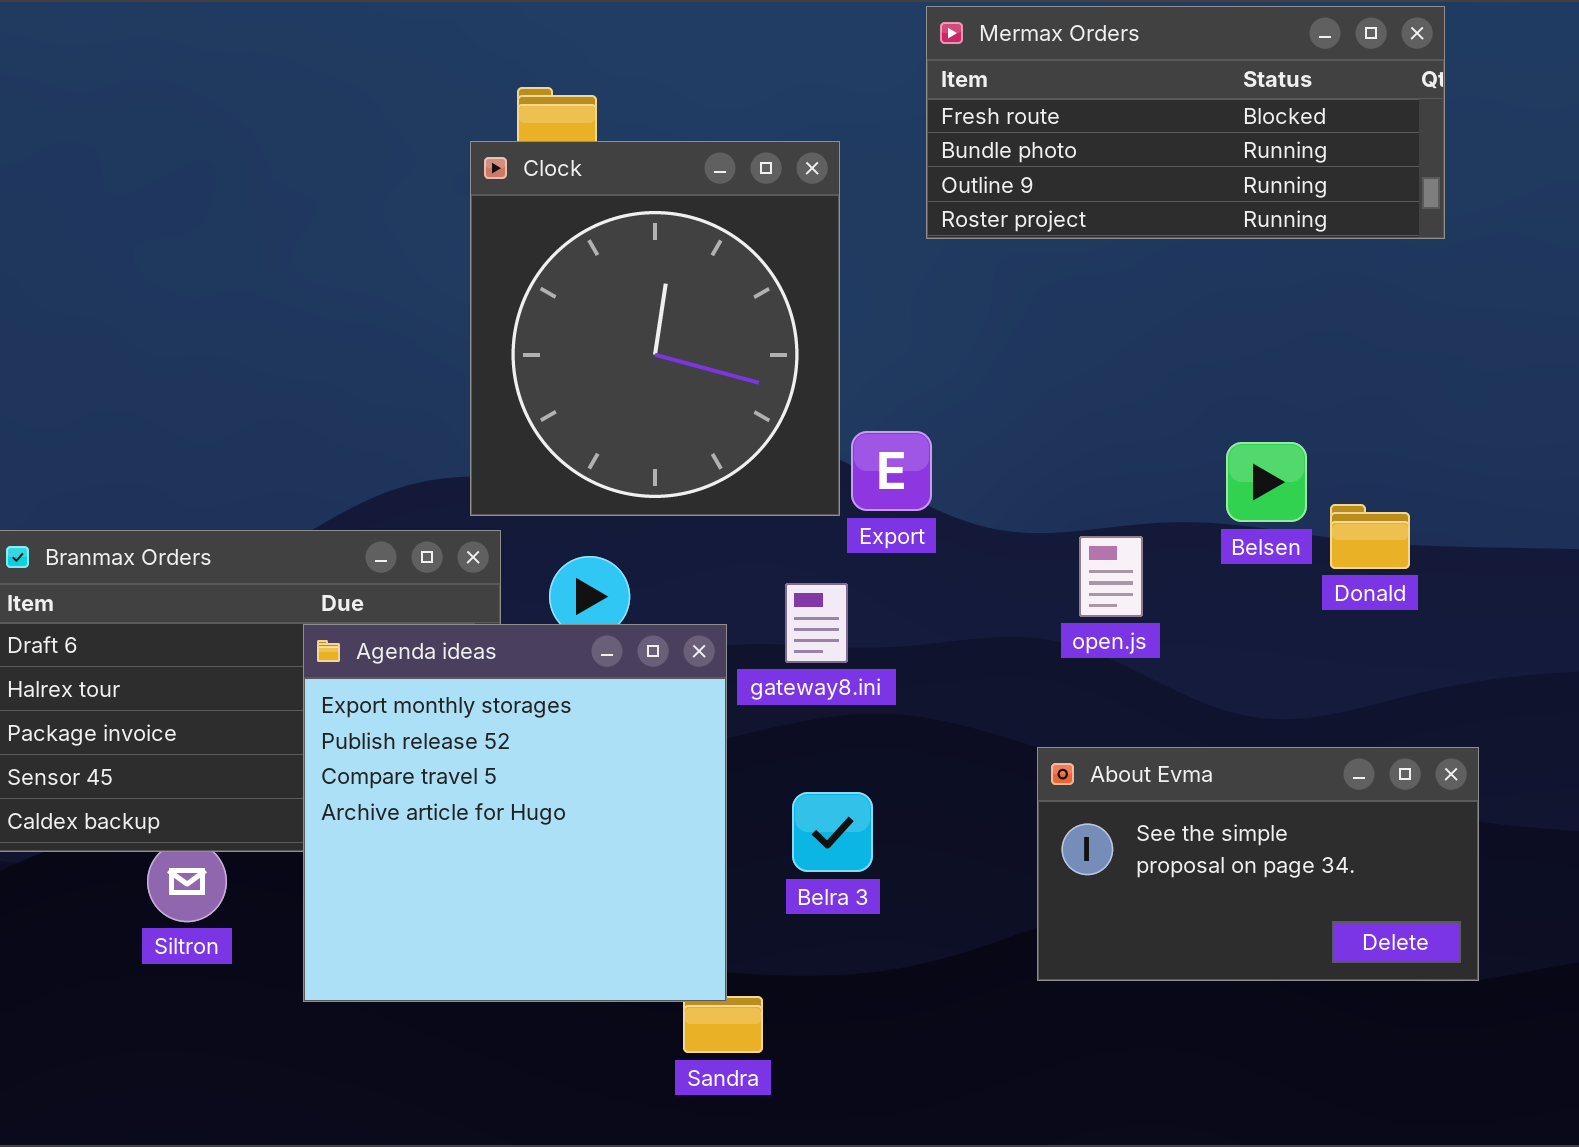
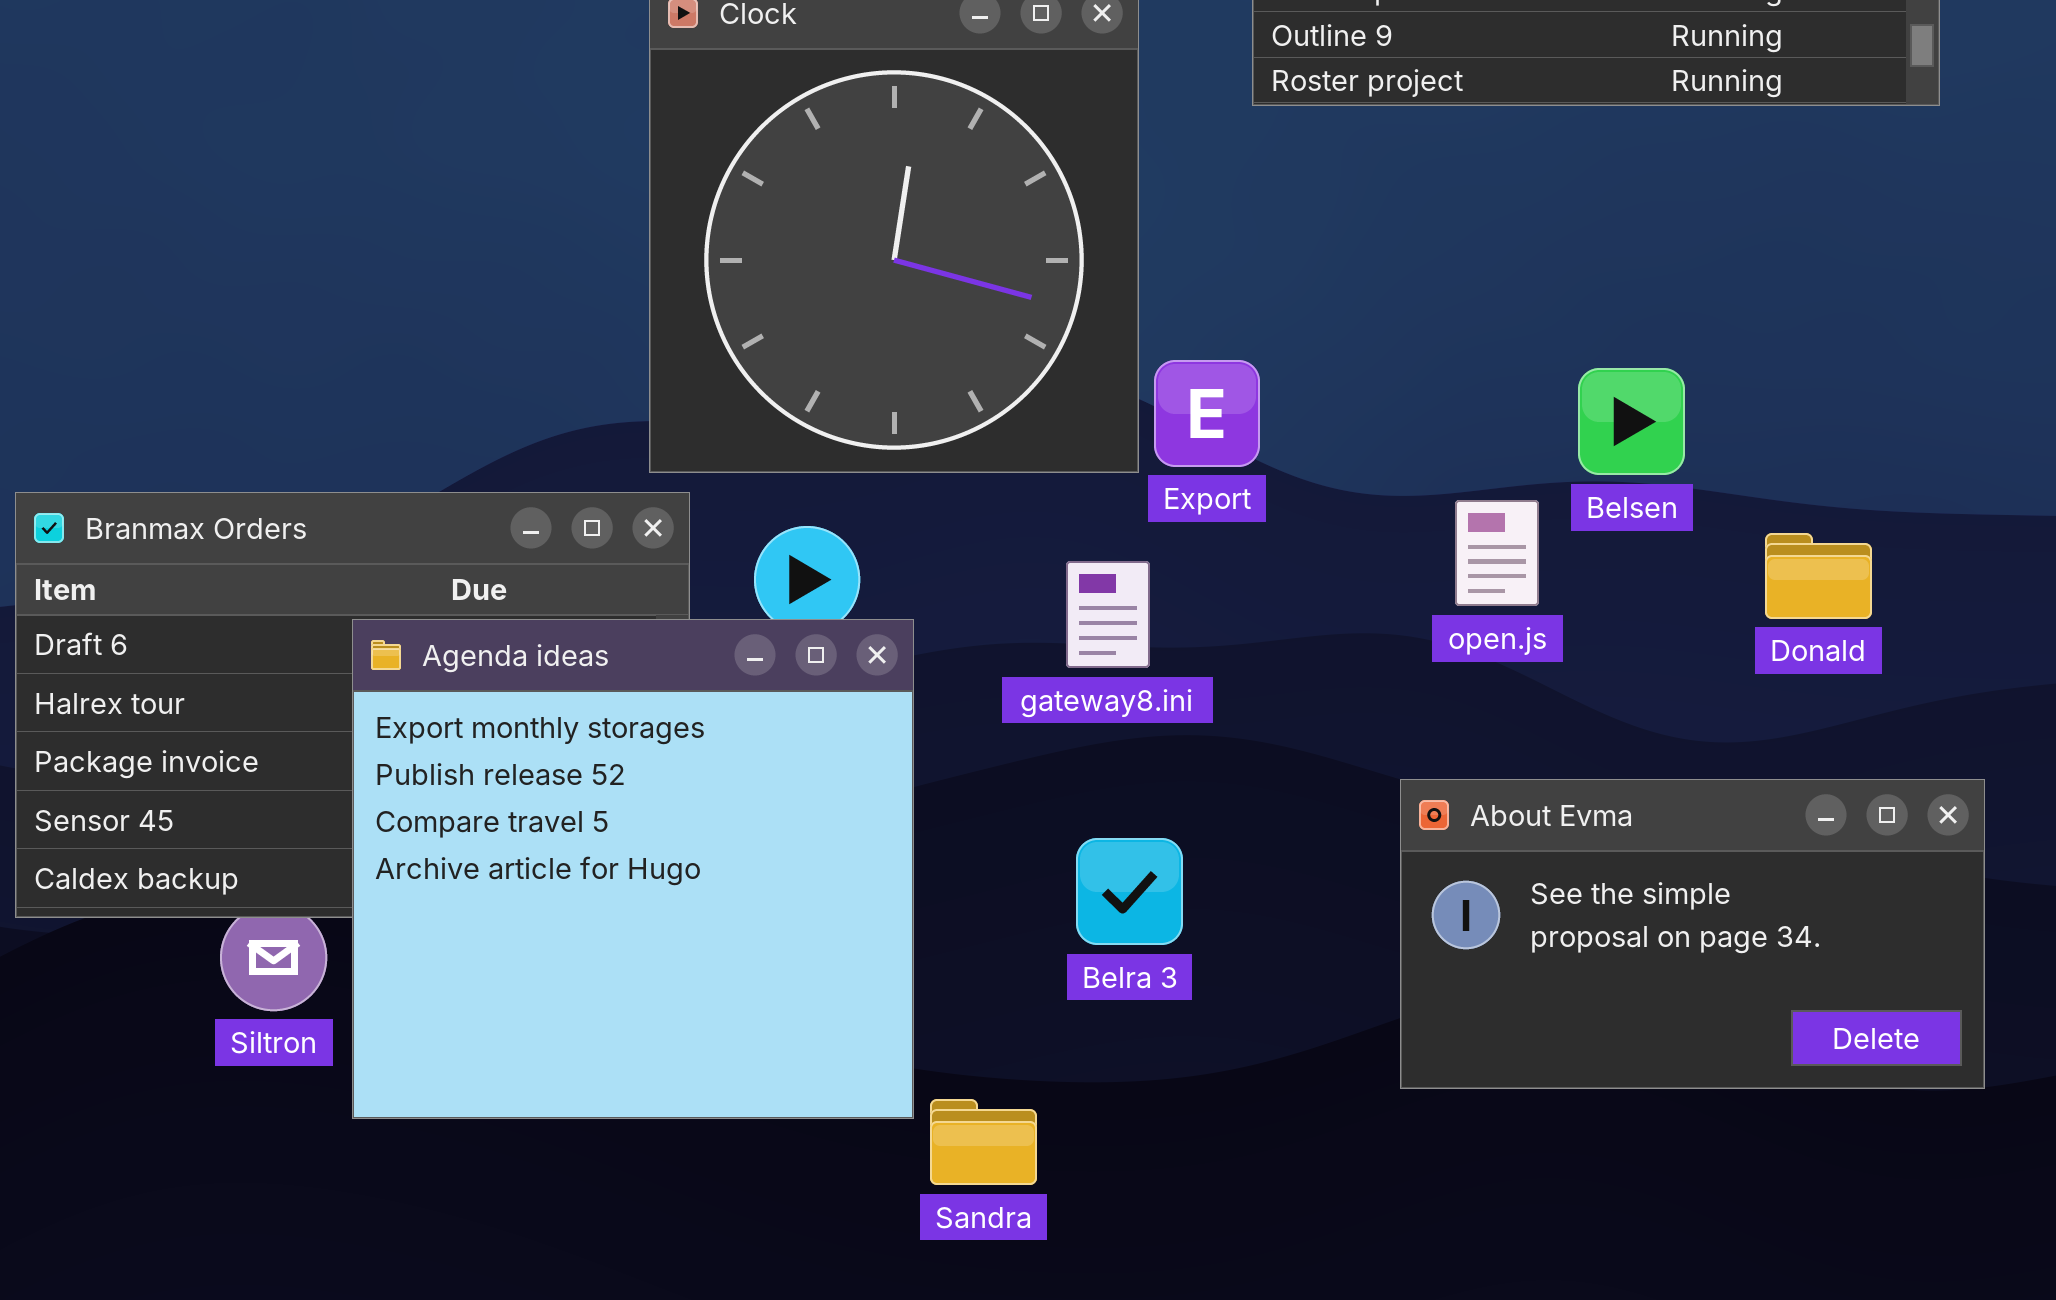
Belsen: [1226,442,1307,522] -> [1578,368,1685,475], moved
Donald: [1330,504,1410,569] -> [1765,533,1872,619], moved
Agenda ideas: [303,624,727,1002] -> [352,619,914,1119], moved

